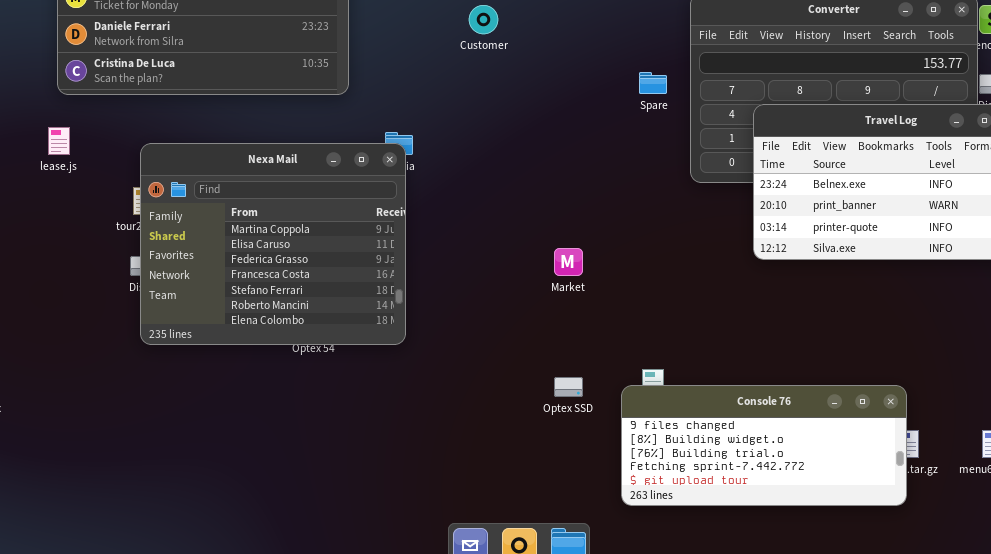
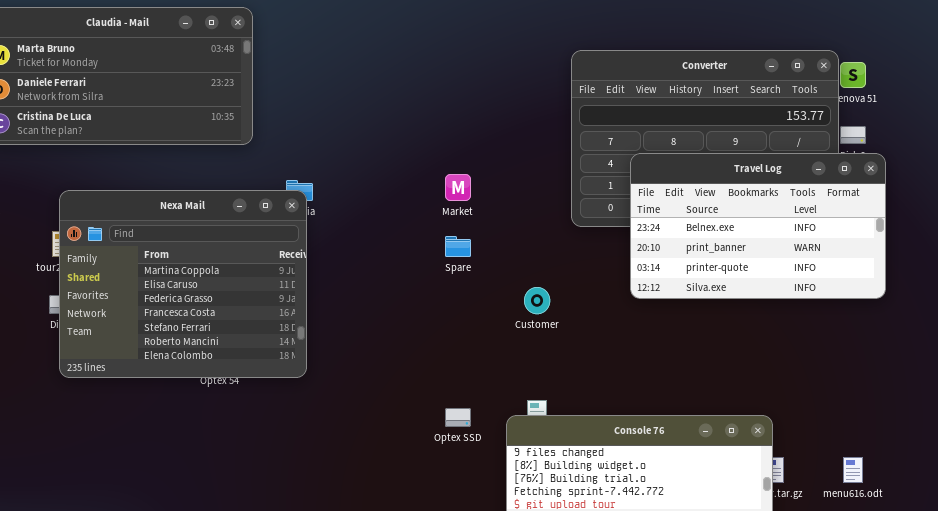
Customer: [469,5,498,34] -> [524,287,550,314], moved
Spare: [639,72,667,94] -> [445,236,471,257], moved
Market: [554,248,583,276] -> [445,174,471,201], moved

